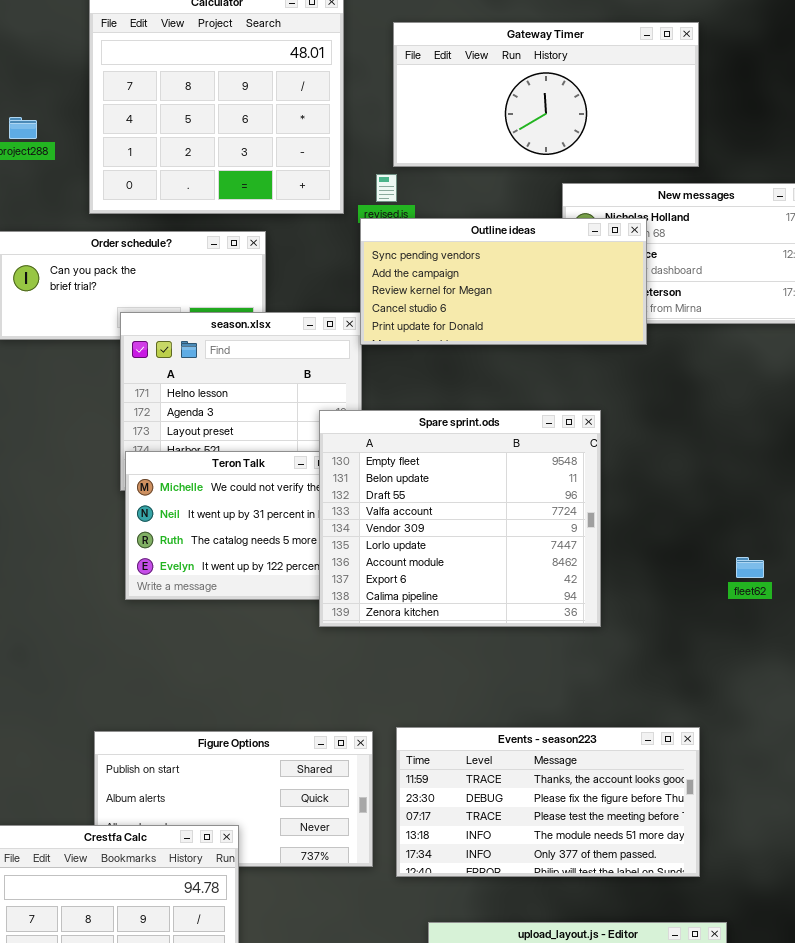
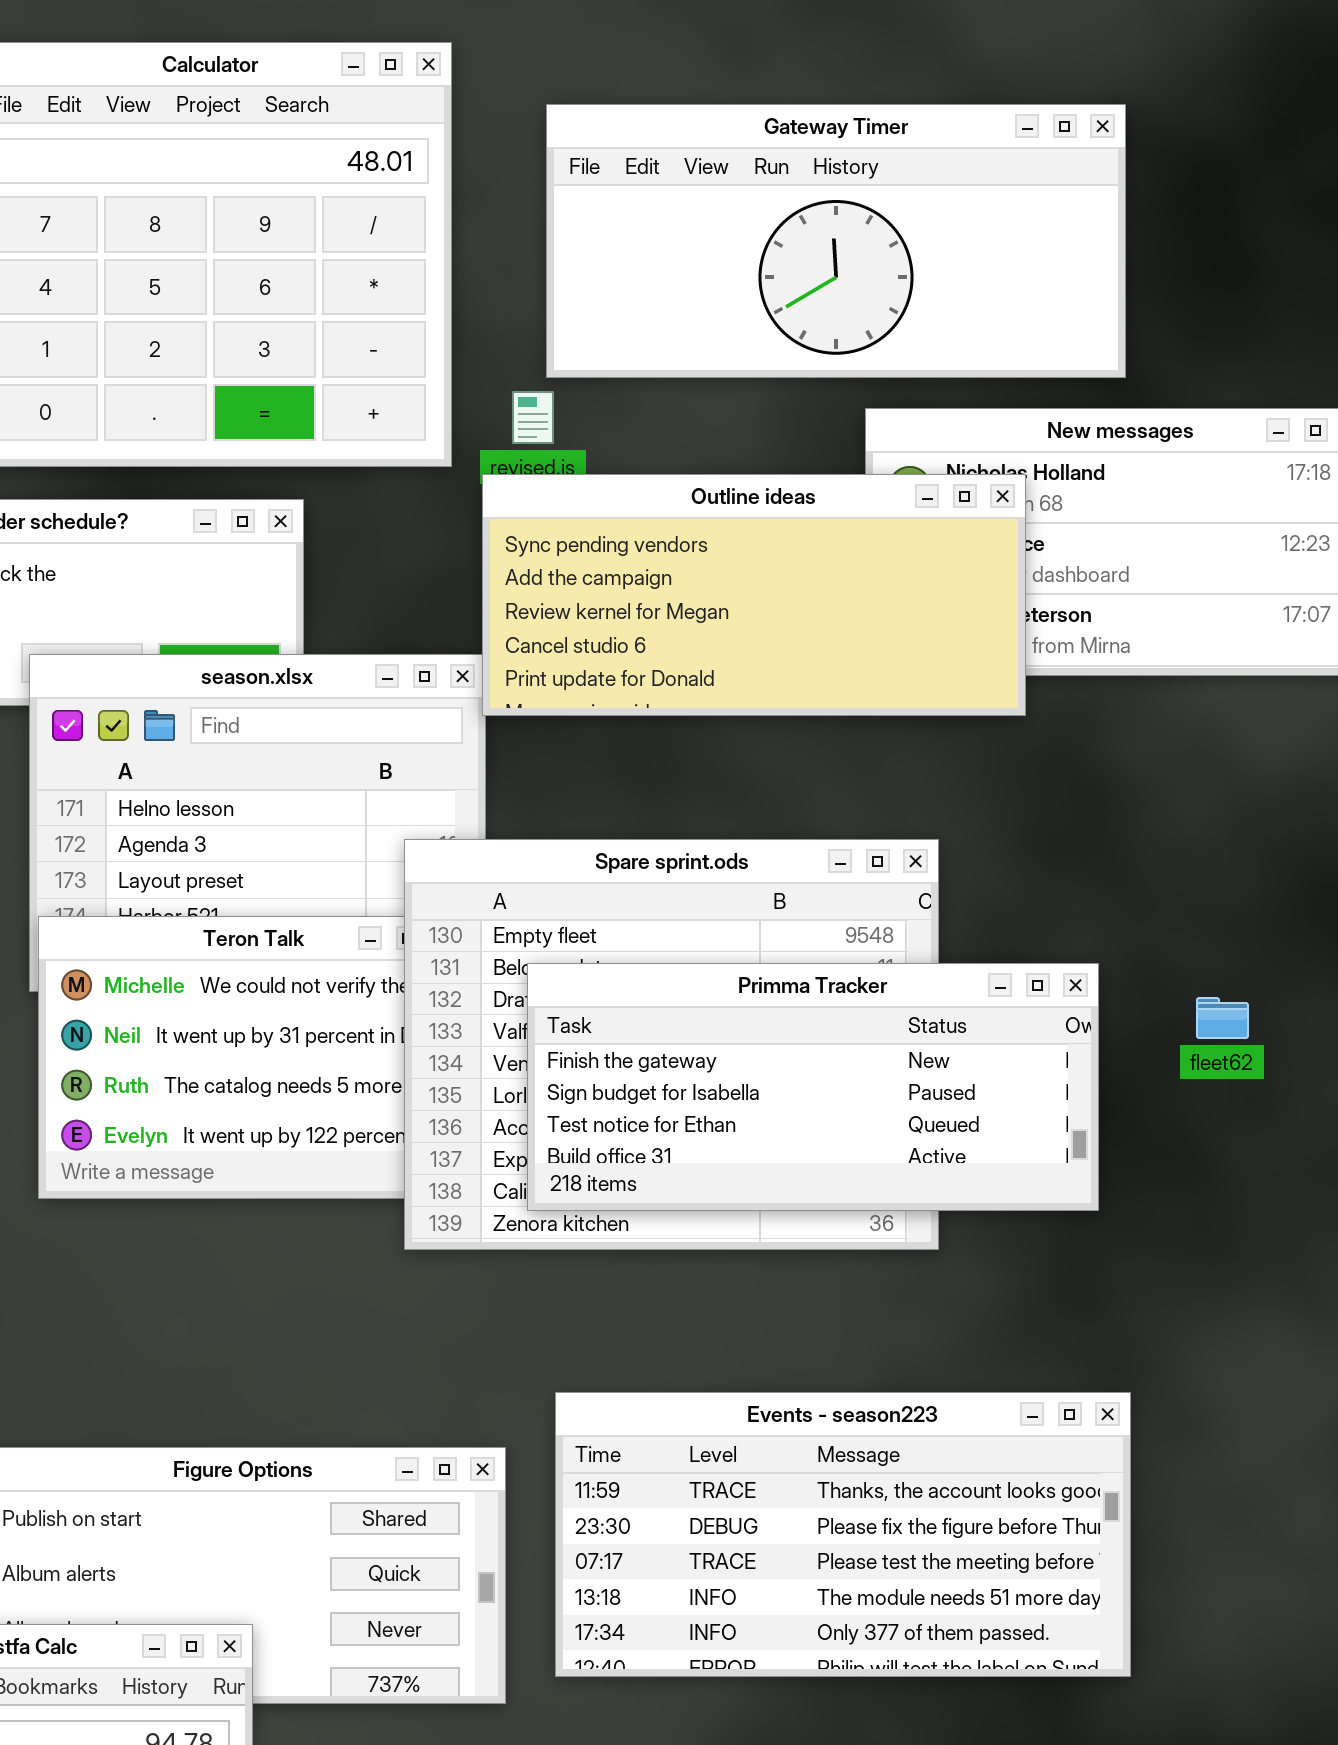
Primma Tracker: none -> [527,963,1099,1211], opened
fleet62: [736,557,764,578] -> [1196,997,1249,1039], moved
Events - season223: [396,727,700,877] -> [555,1392,1131,1677], moved

